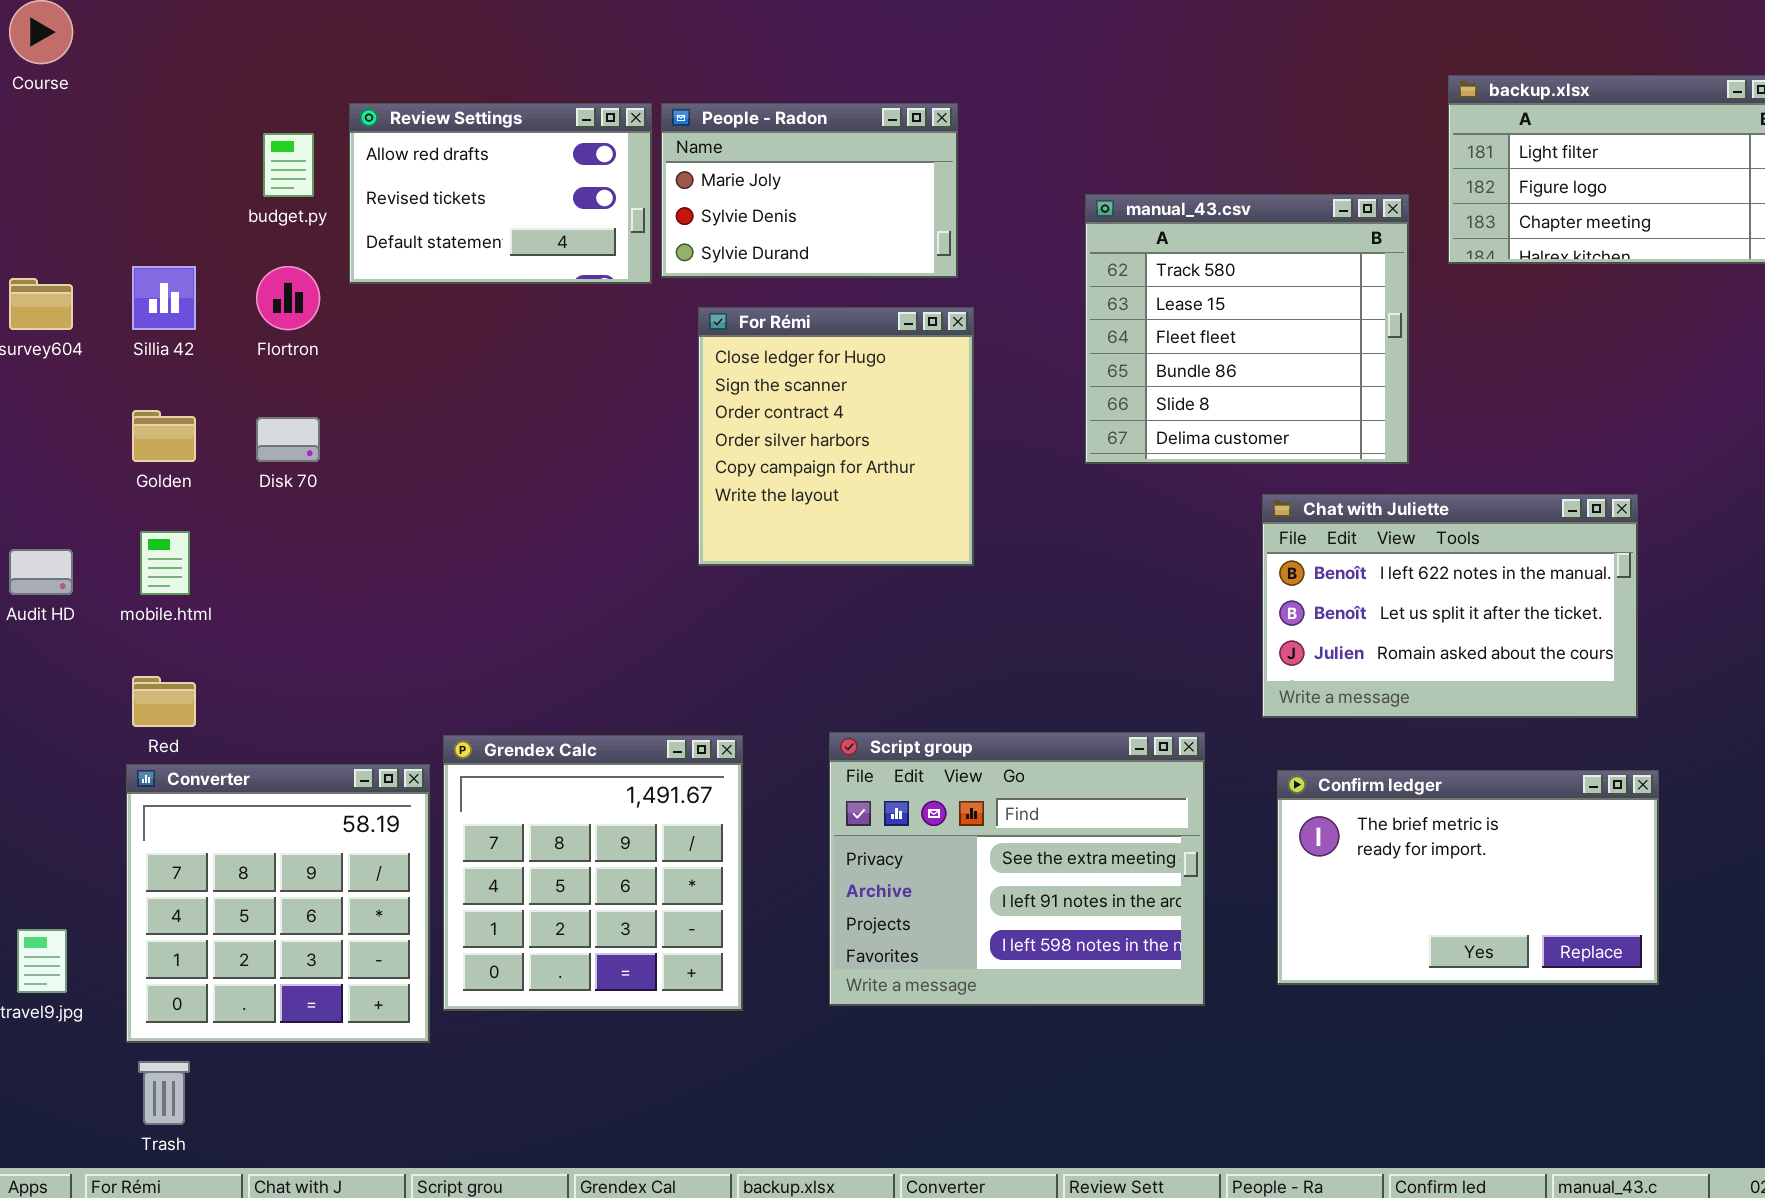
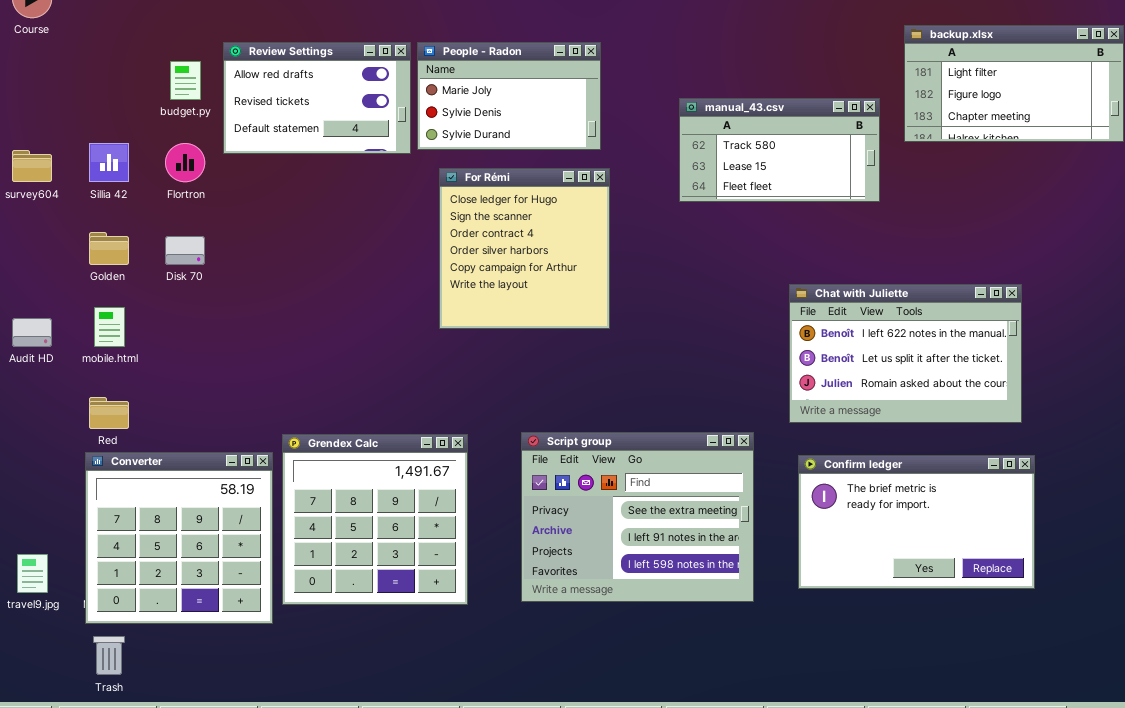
manual_43.csv: [1085,194,1409,464] -> [679,98,880,202], resized

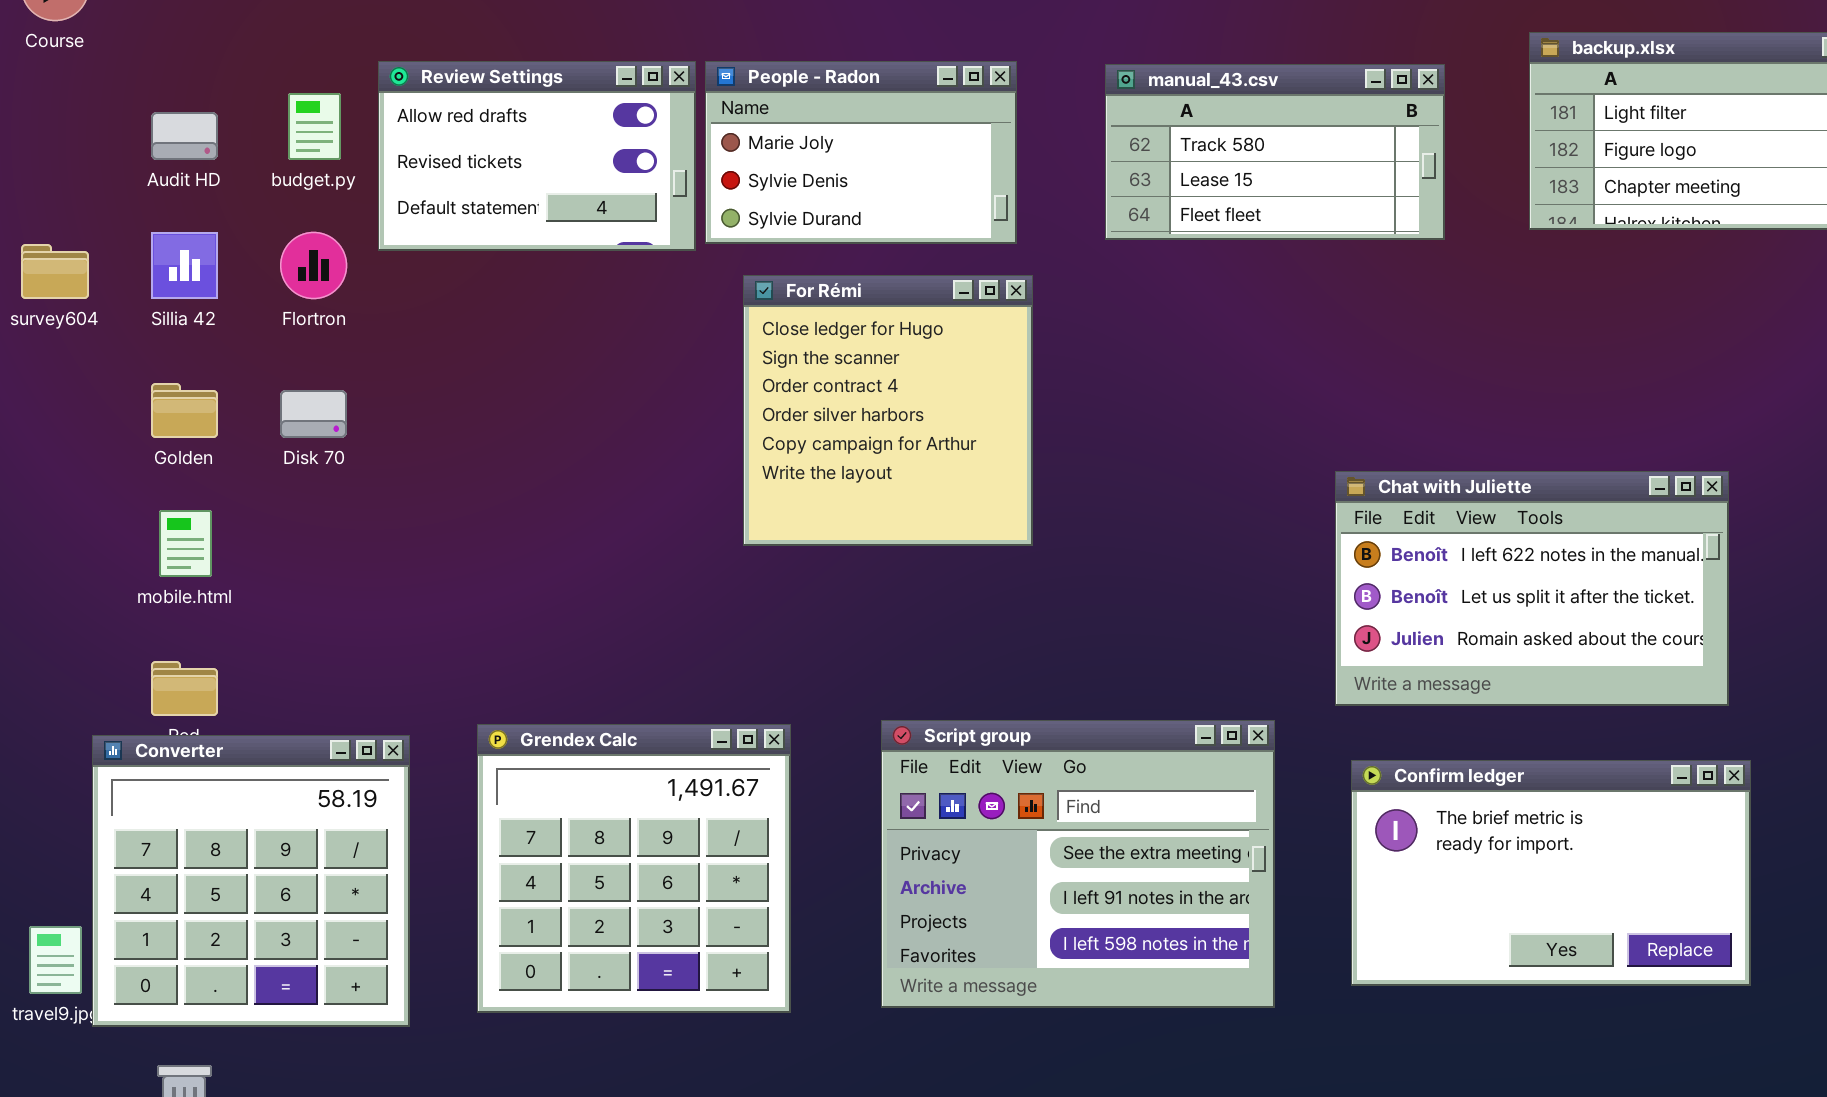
manual_43.csv: [679,98,880,202] -> [1105,64,1445,240], moved
Audit HD: [12,318,52,347] -> [151,112,218,160], moved
Converter: [85,452,273,624] -> [92,735,410,1027], moved

